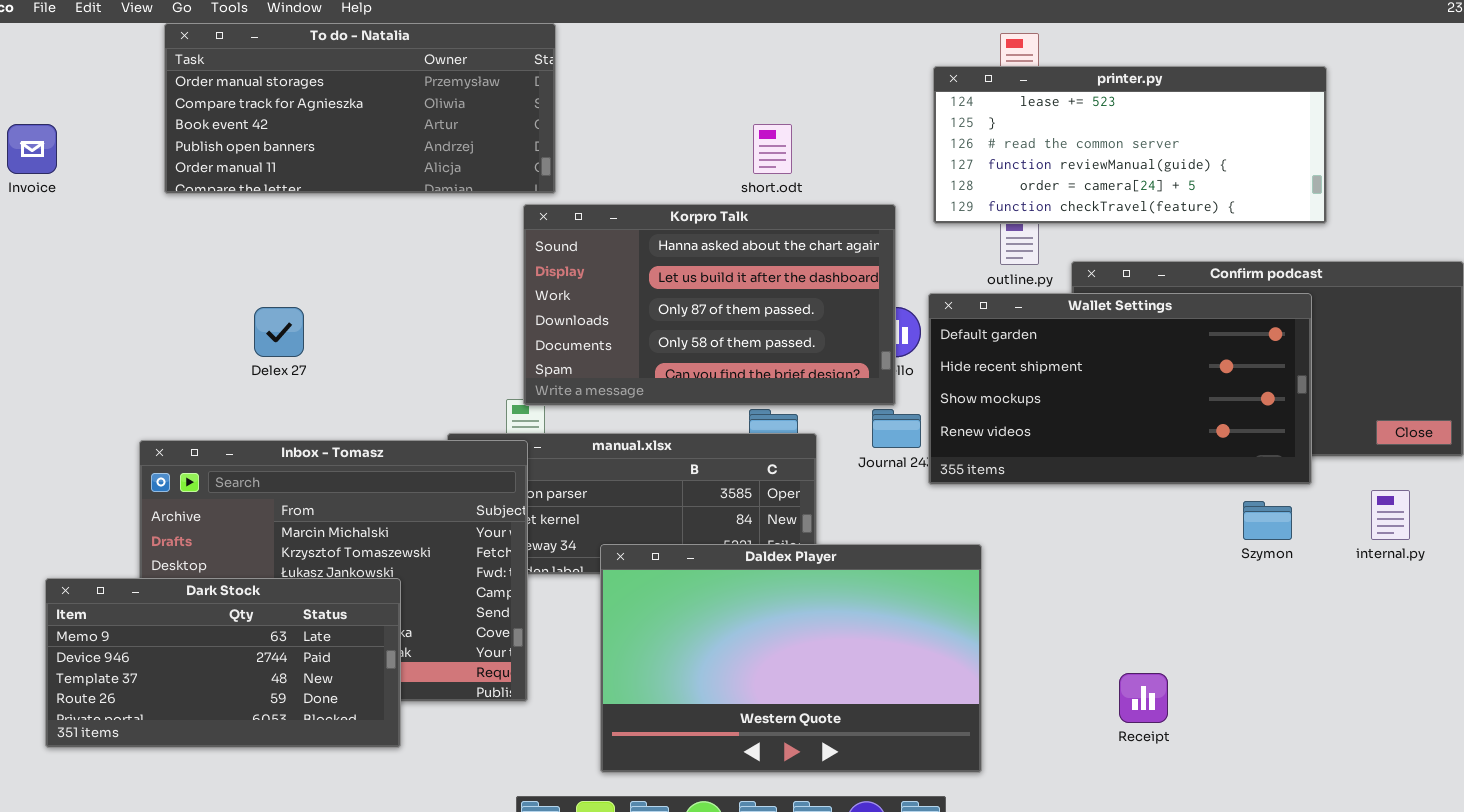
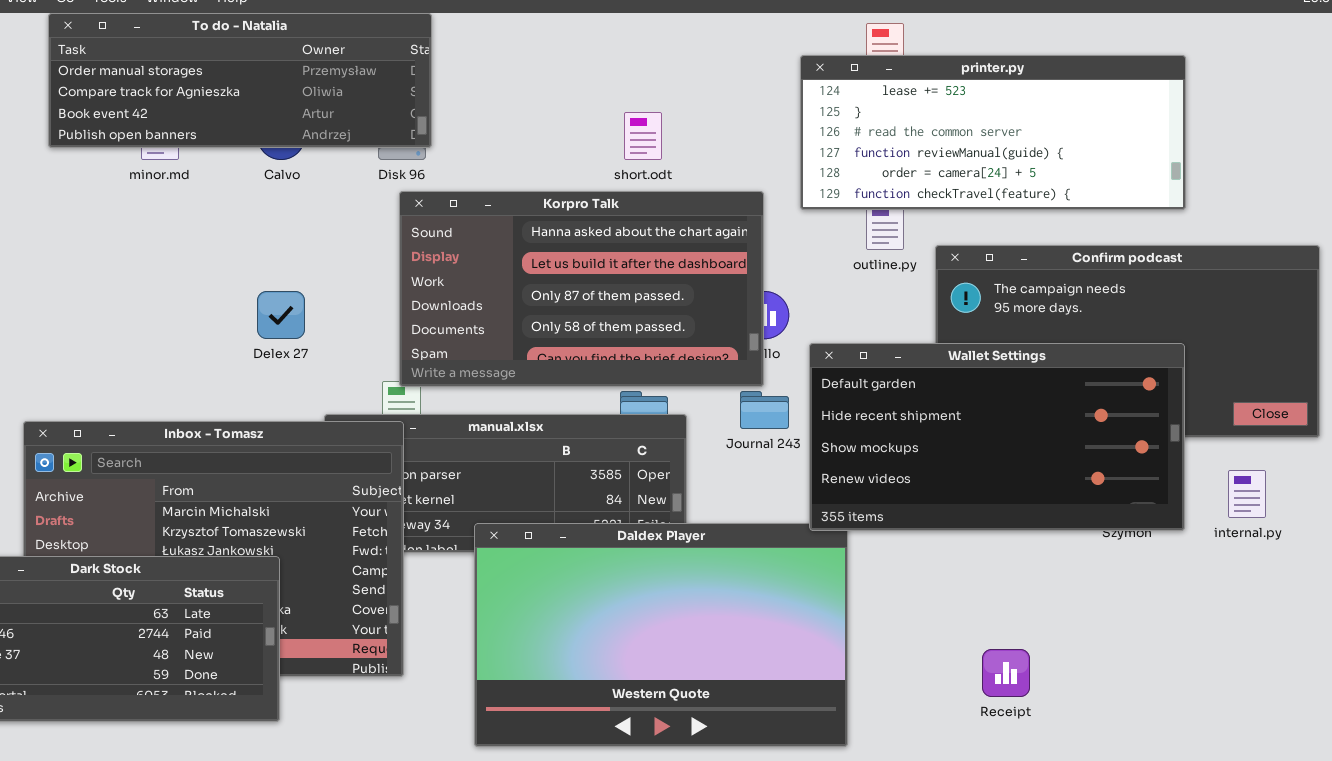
To do - Natalia: [164,23,556,194] -> [48,13,432,148], resized
Wallet Settings: [928,293,1312,485] -> [809,343,1185,531], moved
Delex 27: [254,307,304,357] -> [257,291,305,339], moved

